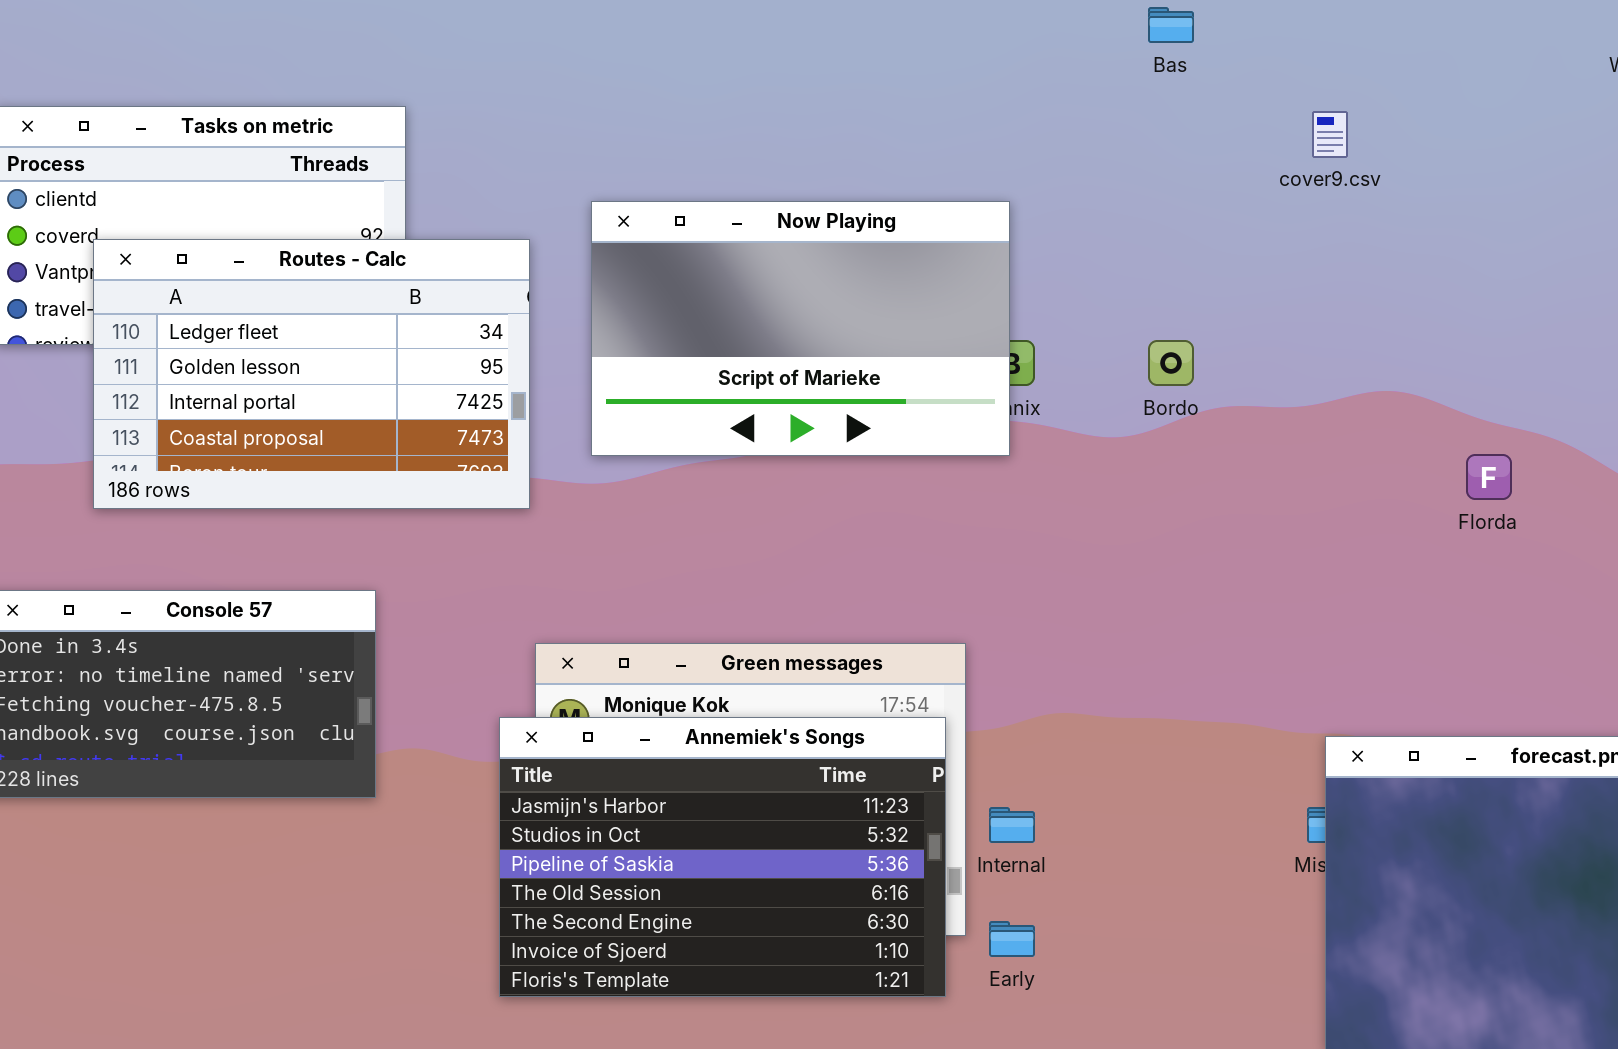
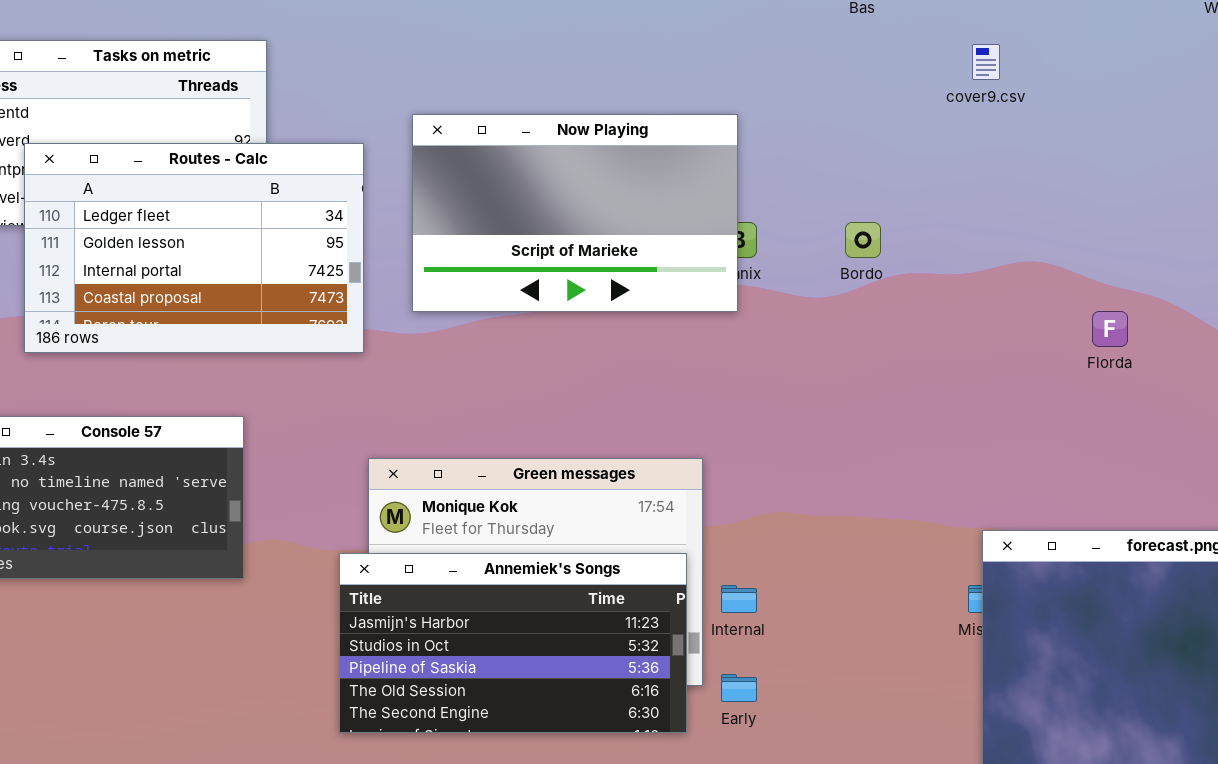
Annemiek's Songs: [499,717,946,997] -> [339,553,687,733], resized

